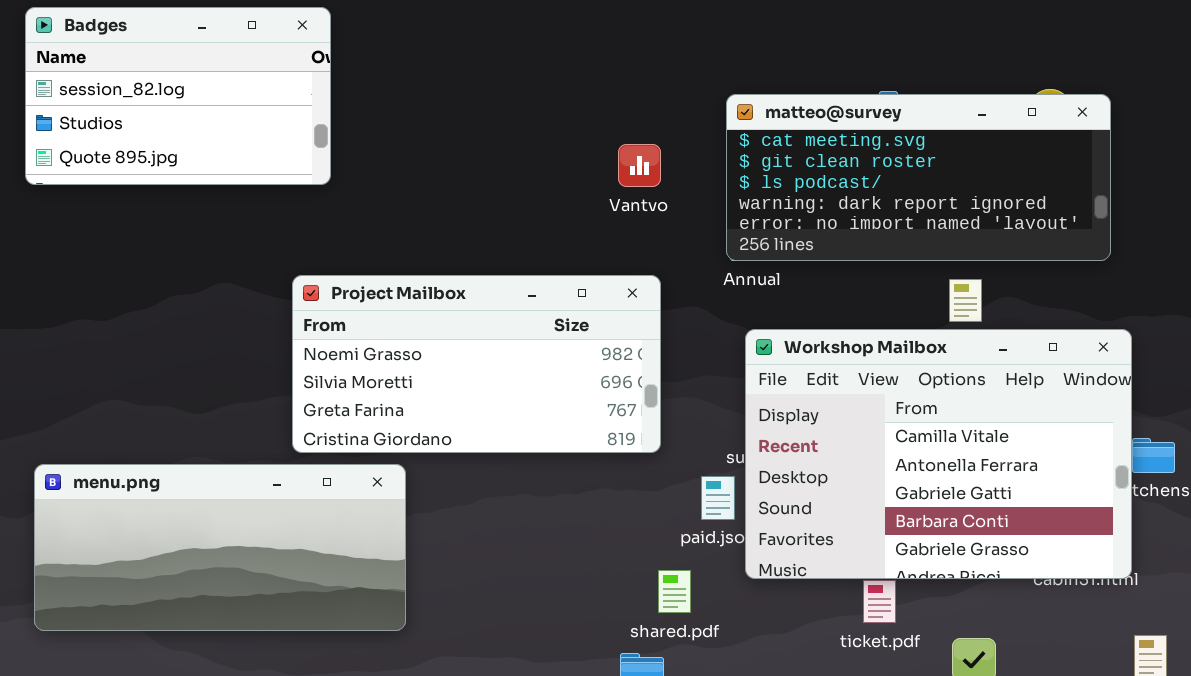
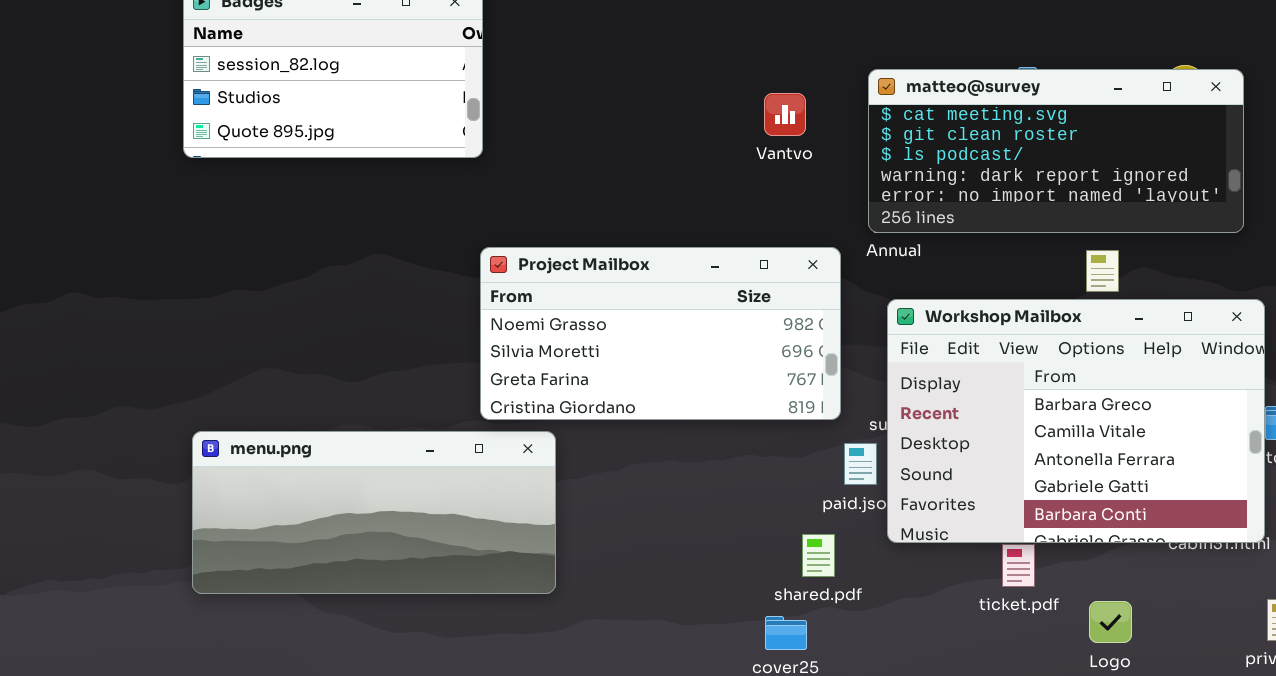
Vantvo: [618,144,661,187] -> [764,93,806,136], moved
Project Mailbox: [292,275,661,453] -> [480,247,841,420], moved
Workshop Mailbox: [745,329,1132,579] -> [887,299,1265,543], scrolled up 1 row

